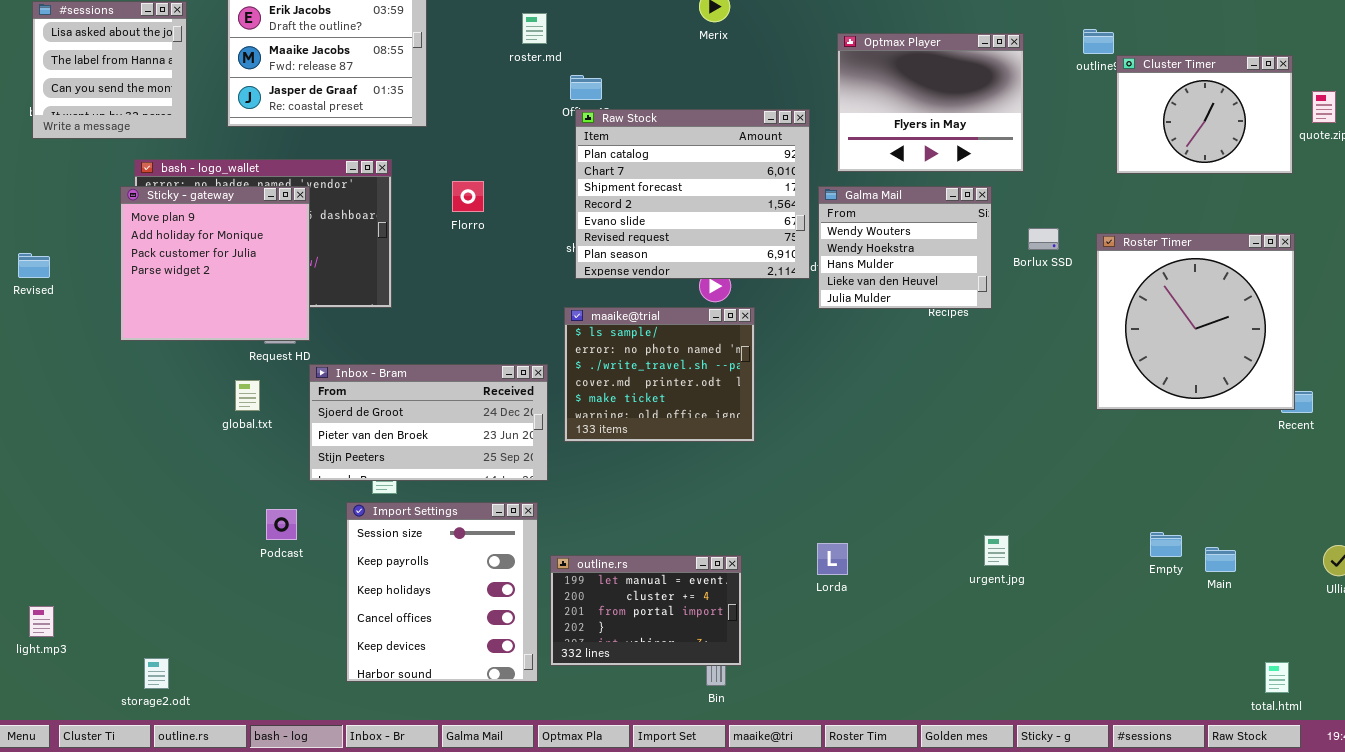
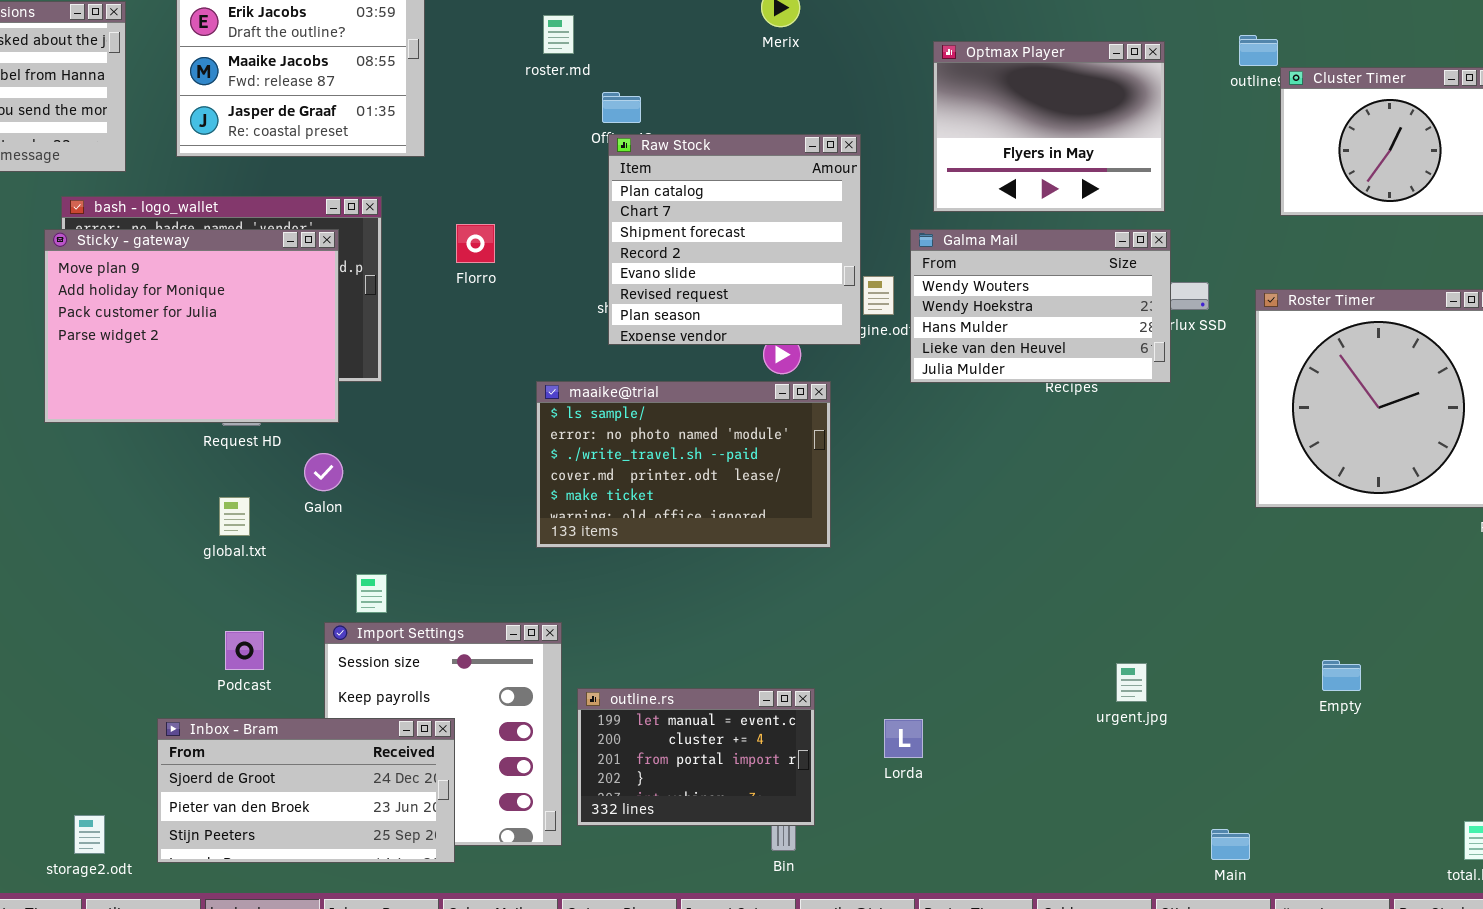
Raw Stock: [575,109,810,279] -> [608,134,861,345], resized
Sticky - gateway: [120,186,310,341] -> [44,229,339,423], resized
Galma Mail: [818,186,992,309] -> [910,229,1171,383], resized
maaike@trial: [564,307,755,442] -> [536,381,831,548], resized
Inbox - Bram: [309,364,548,481] -> [157,718,455,863], moved
global.txt: [235,380,260,411] -> [219,497,250,536], moved
Lorda: [817,543,848,575] -> [884,719,923,758], moved
Main: [1205,547,1236,572] -> [1211,829,1250,860], moved

